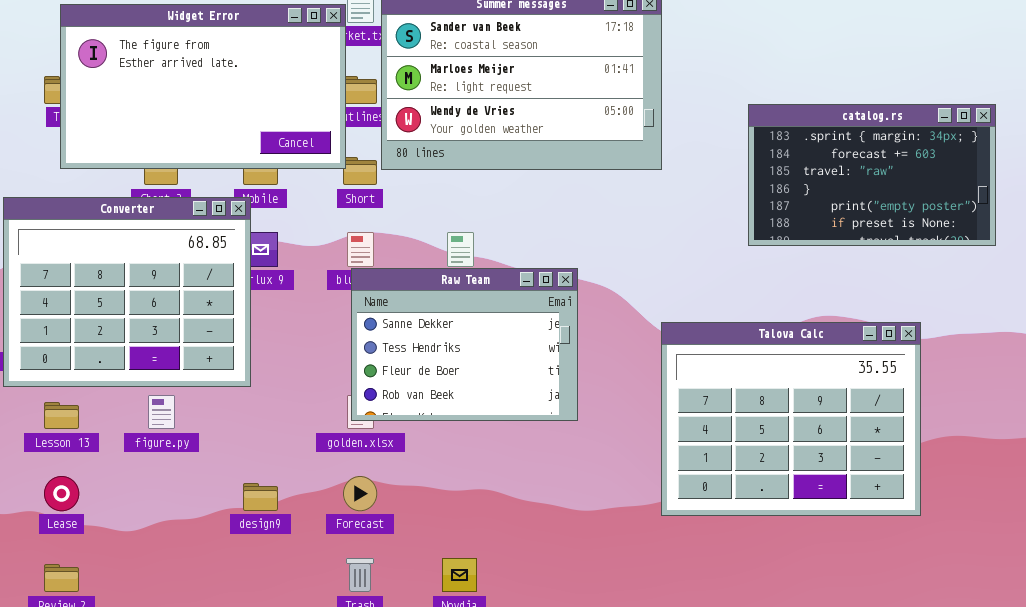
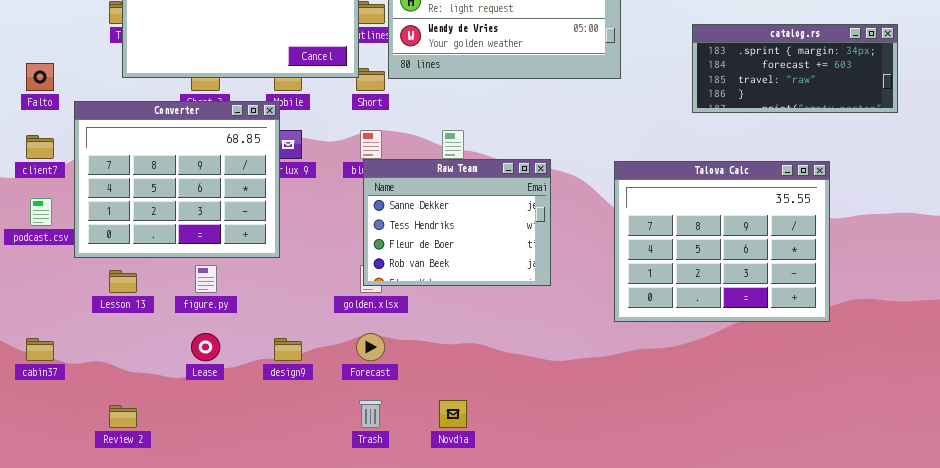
catalog.rs: [748,104,996,246] -> [692,24,898,113], resized
Talova Calc: [661,322,921,516] -> [614,161,830,322], moved
Lease: [44,476,79,511] -> [191,333,220,361], moved

